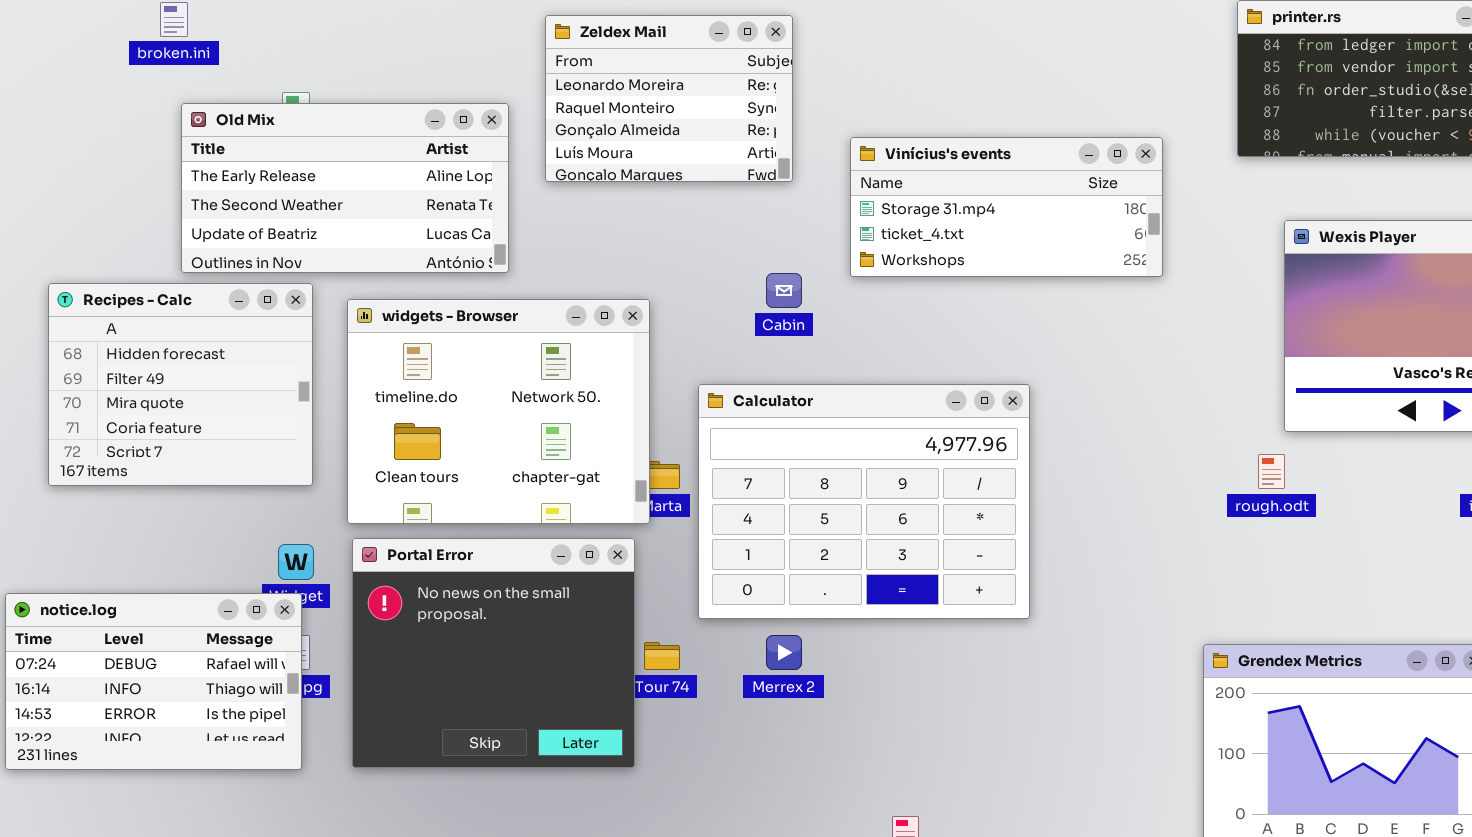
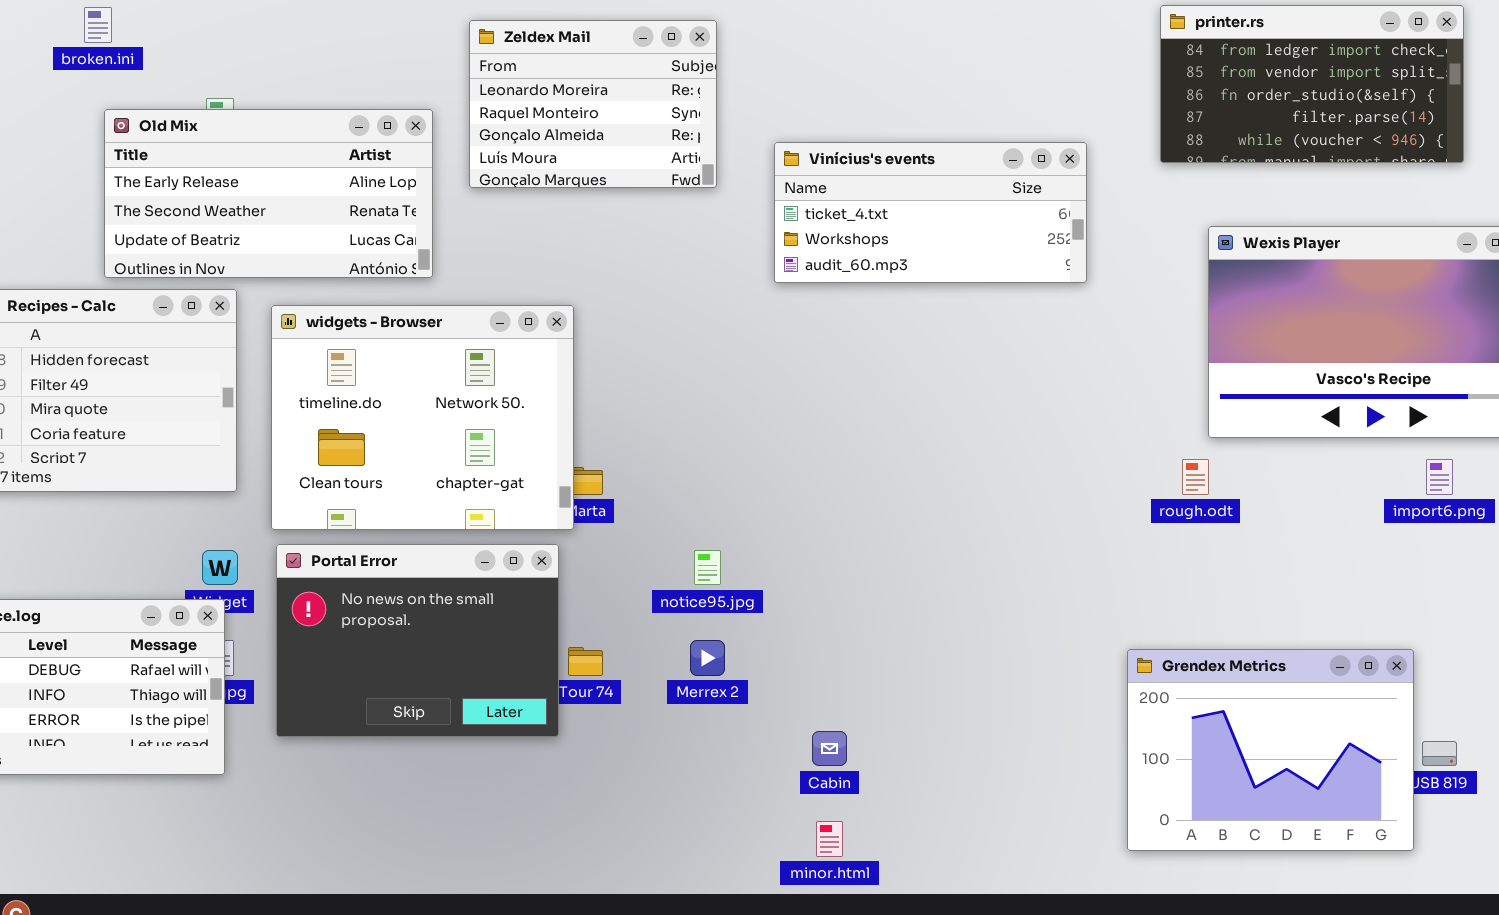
Vinícius's events: [850,137,1163,277] -> [774,142,1087,283], scrolled down 1 row
Cabin: [766,273,802,308] -> [812,731,847,766], moved
Calculator: [698,384,1030,619] -> none, closed
Portal Error: [352,538,635,768] -> [276,544,559,737], resized

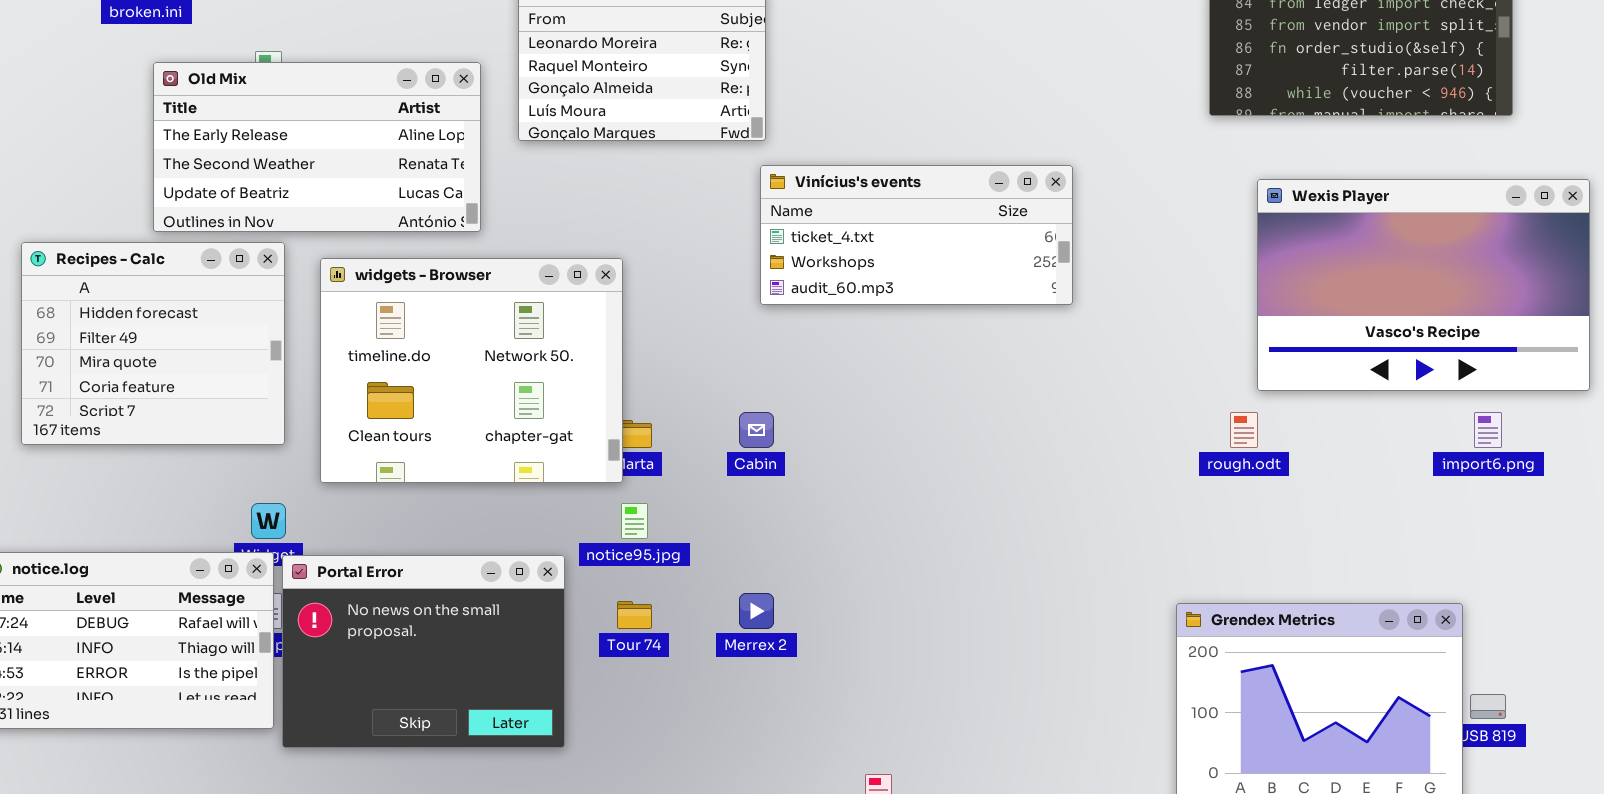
Vinícius's events: [774,142,1087,283] -> [760,165,1073,305], moved
Portal Error: [276,544,559,737] -> [282,555,565,748], moved
notice95.jpg: [694,550,721,585] -> [621,503,648,539], moved
Cabin: [812,731,847,766] -> [739,412,774,448], moved

